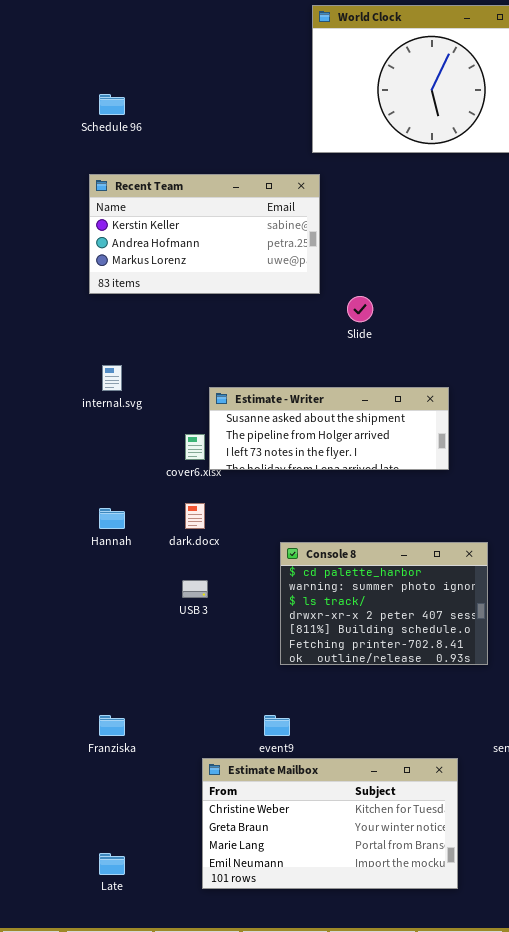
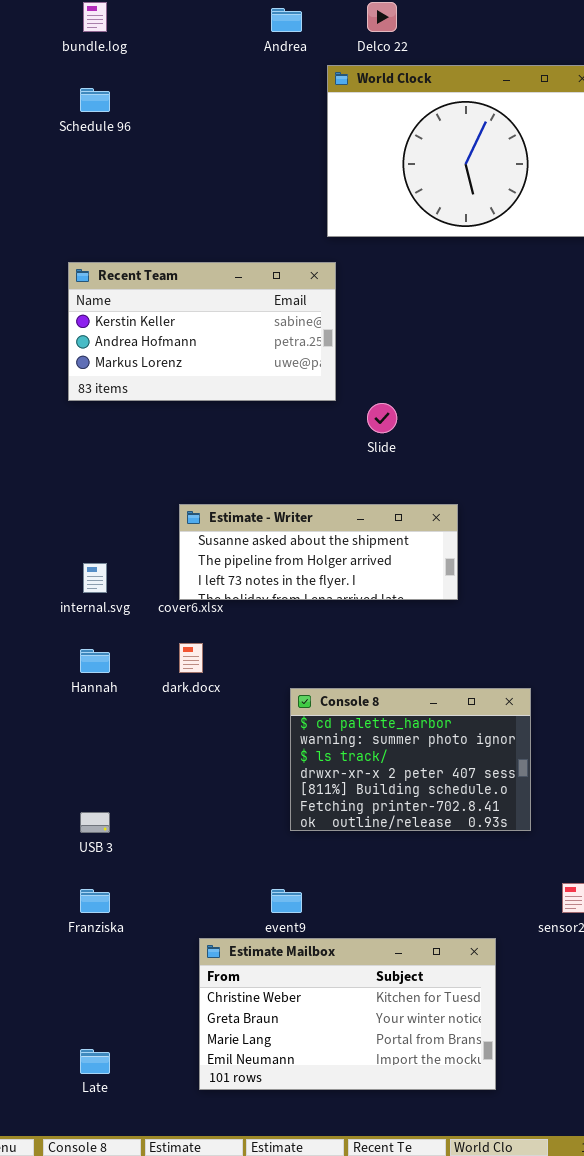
Schedule 96: [99,94,125,115] -> [80,88,110,112], moved
internal.svg: [102,365,122,391] -> [83,563,107,593], moved
Estimate - Writer: [209,387,449,470] -> [179,504,458,600], moved
USB 3: [182,580,208,598] -> [80,812,110,833], moved

